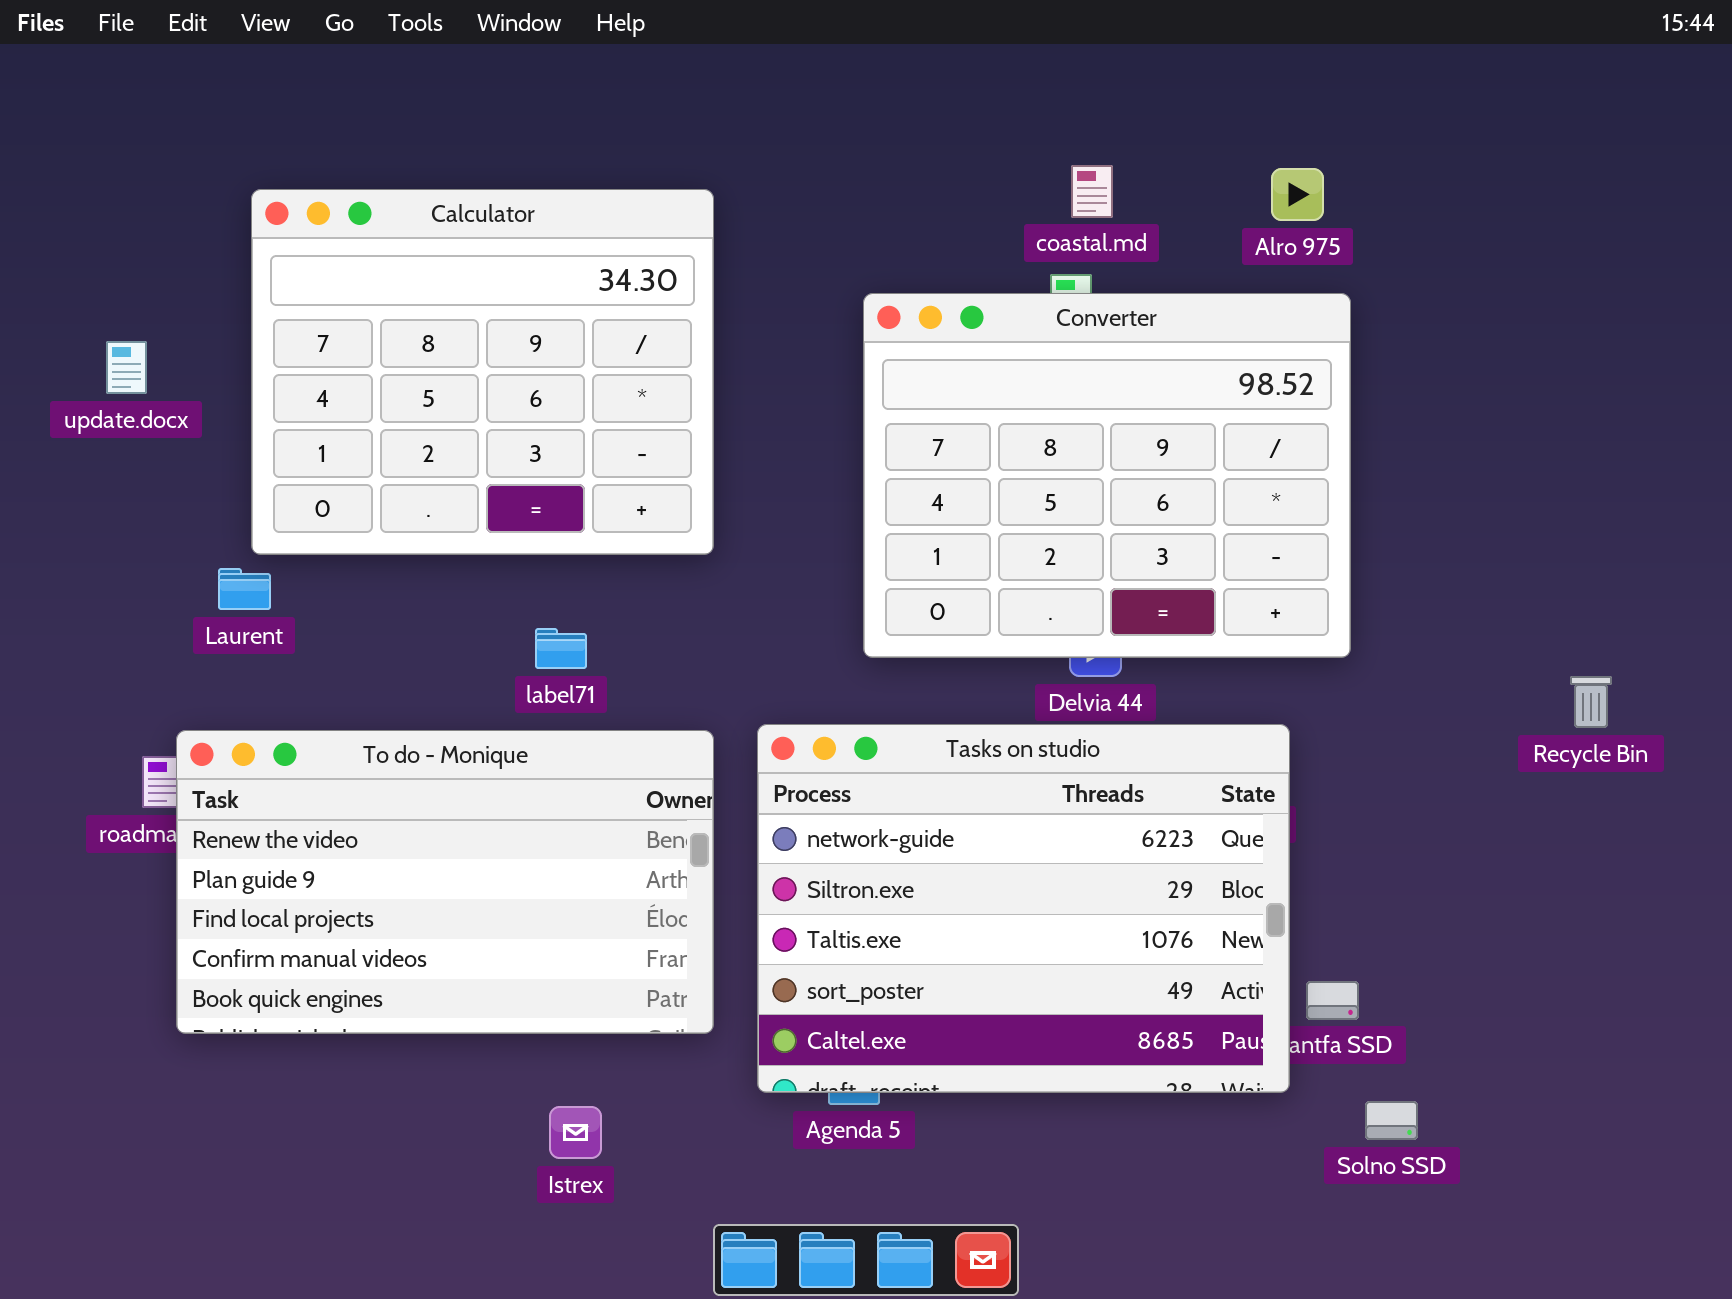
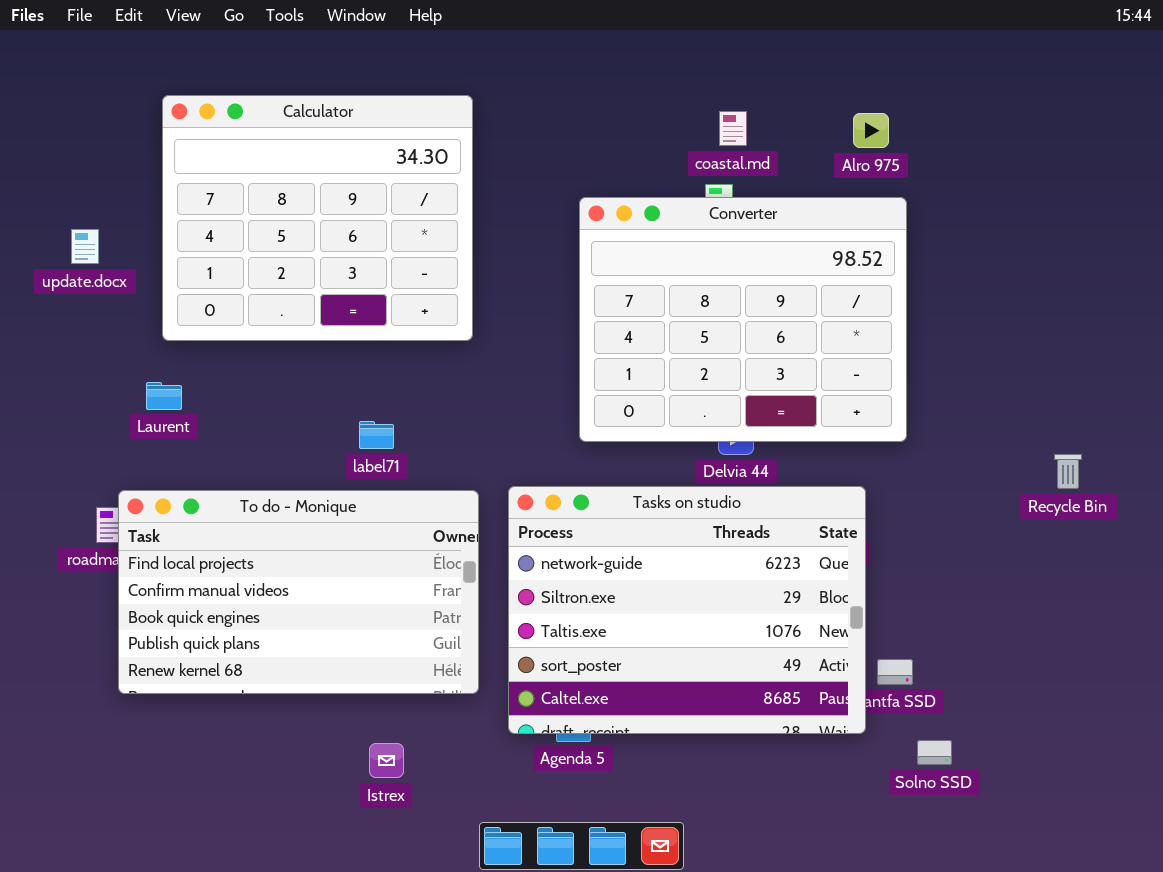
Calculator: [251,189,714,555] -> [162,95,473,341], moved
To do - Monique: [176,730,714,1034] -> [118,490,479,694], scrolled down 2 rows

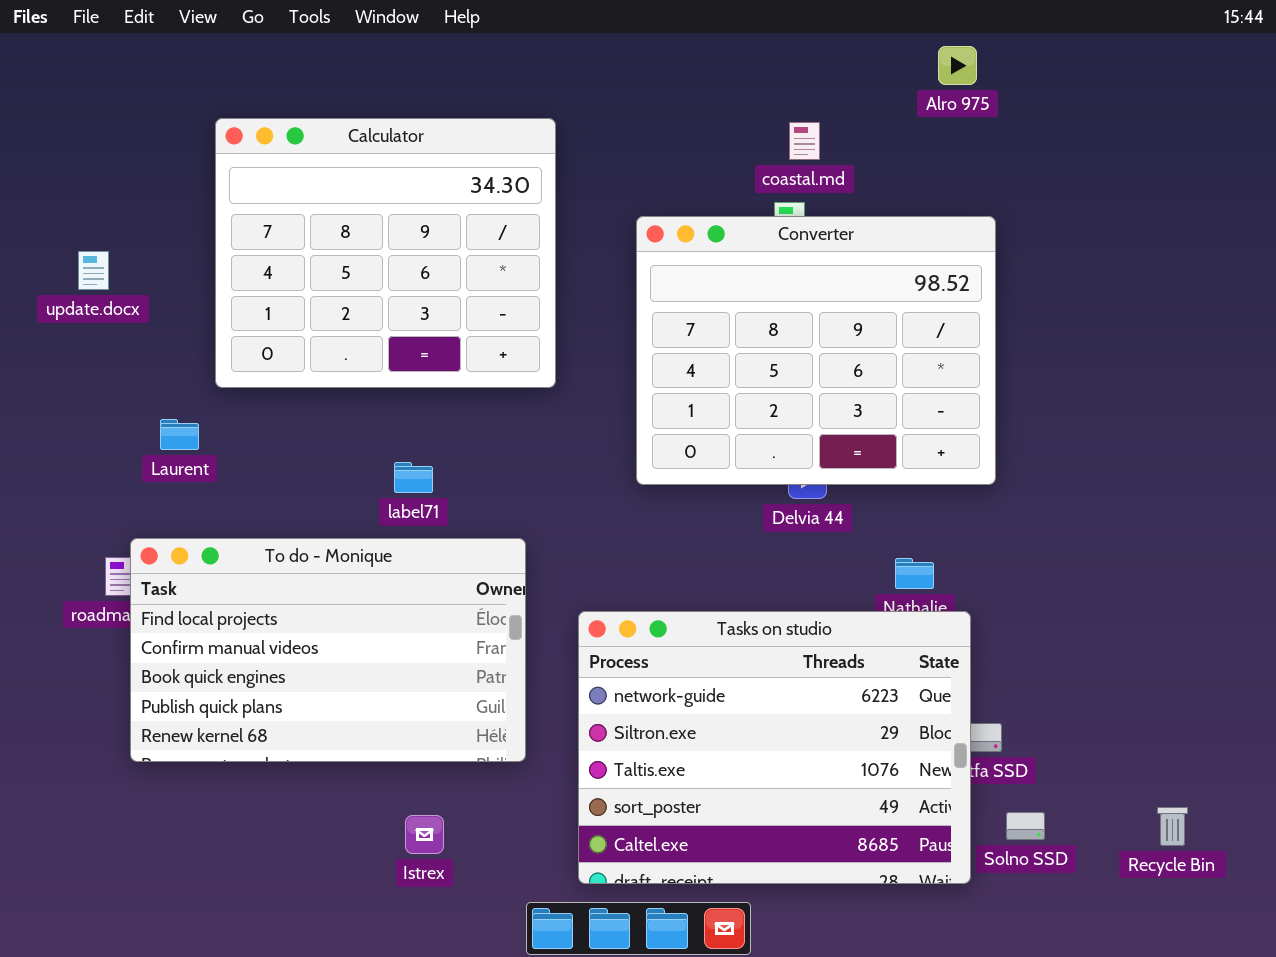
Calculator: [162,95,473,341] -> [215,118,556,388], moved
Alro 975: [853,113,889,148] -> [938,46,977,85], moved
Recycle Bin: [1054,454,1082,489] -> [1157,807,1188,846], moved
Tasks on studio: [508,486,866,734] -> [578,611,971,884], moved

